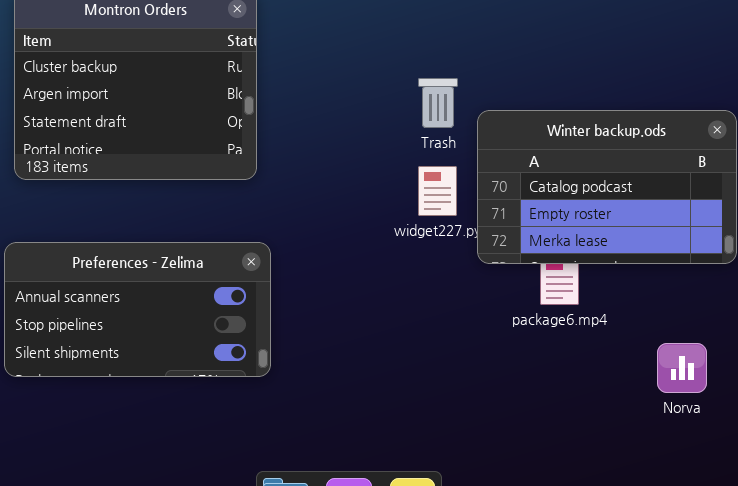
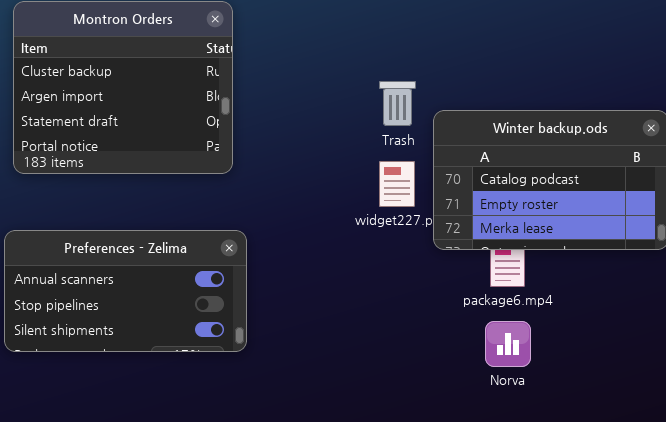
Norva: [657,343,707,393] -> [485,321,531,367], moved

